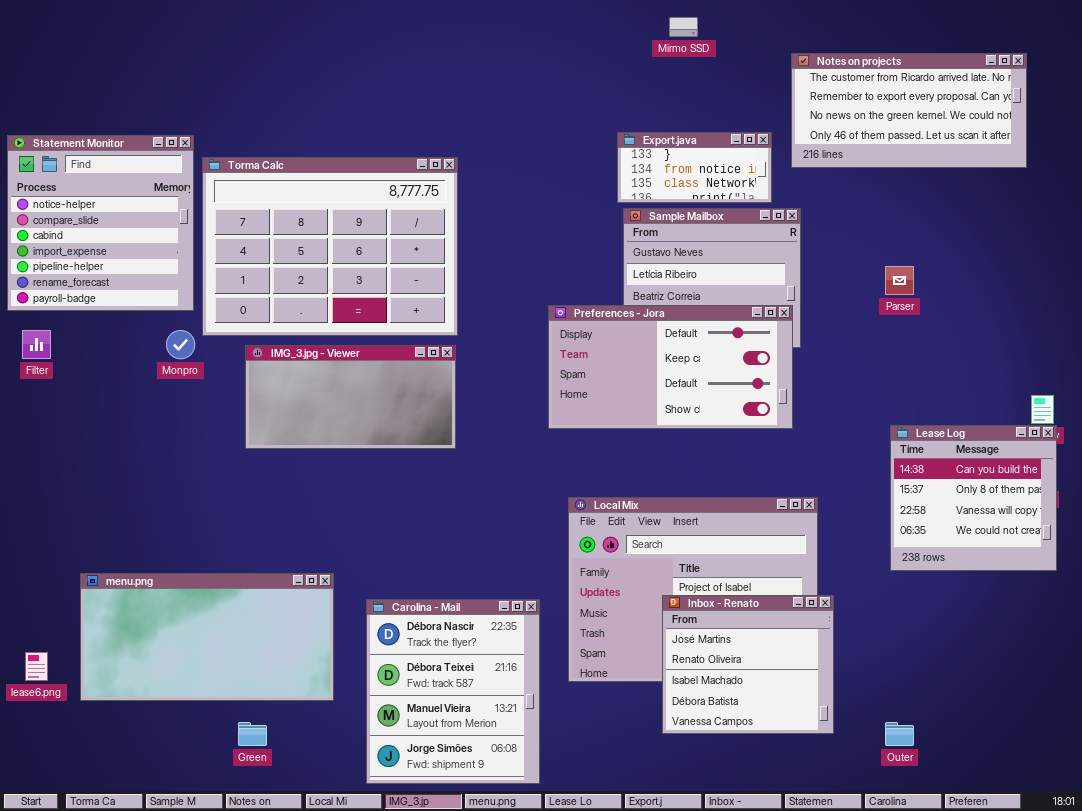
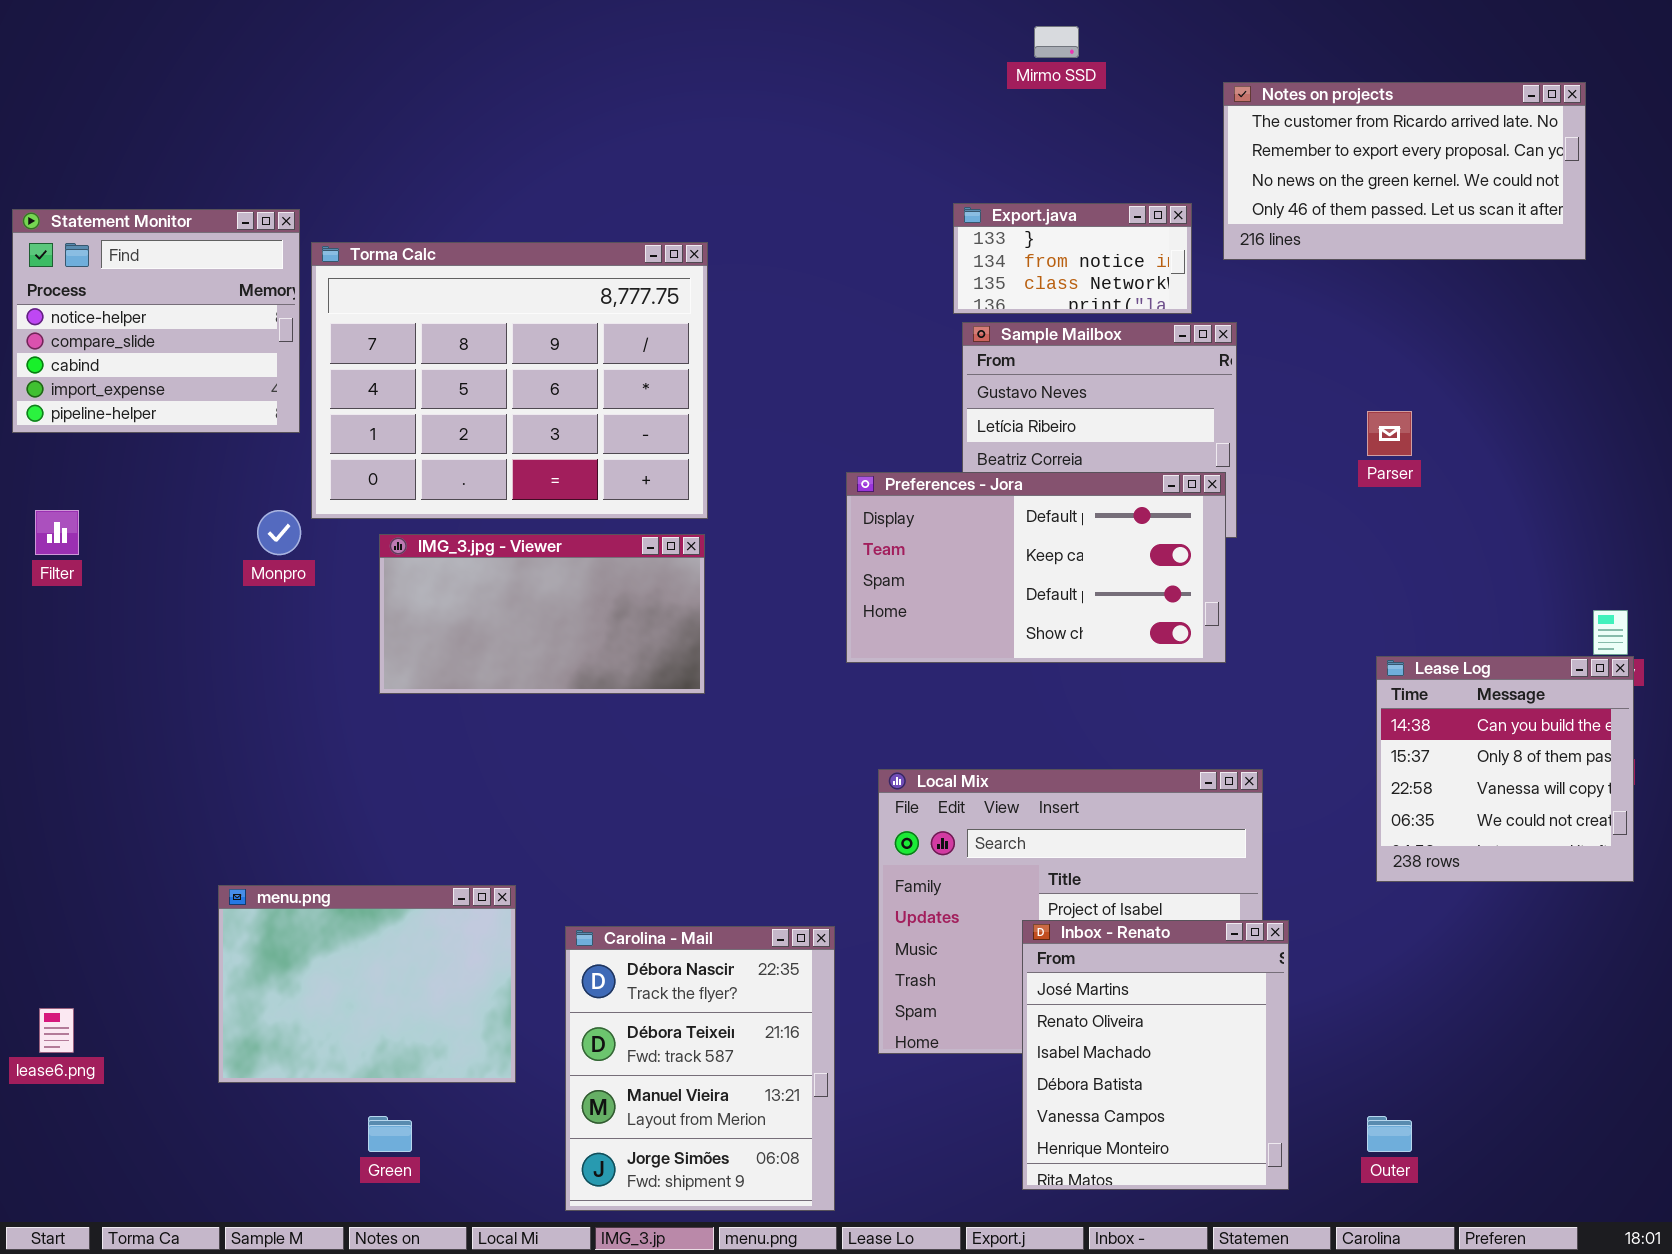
Statement Monitor: [7,135,194,311] -> [12,209,300,433], resized
menu.png: [80,573,334,701] -> [218,885,516,1083], resized
Inbox - Renato: [662,595,834,734] -> [1022,920,1289,1190], resized

